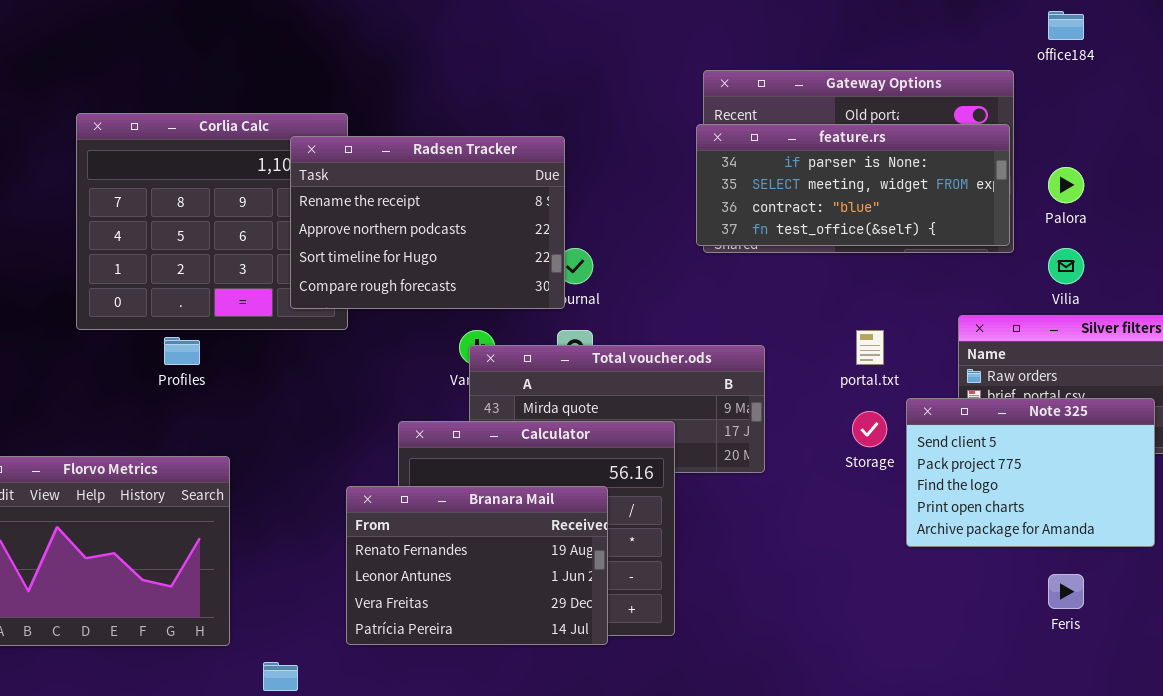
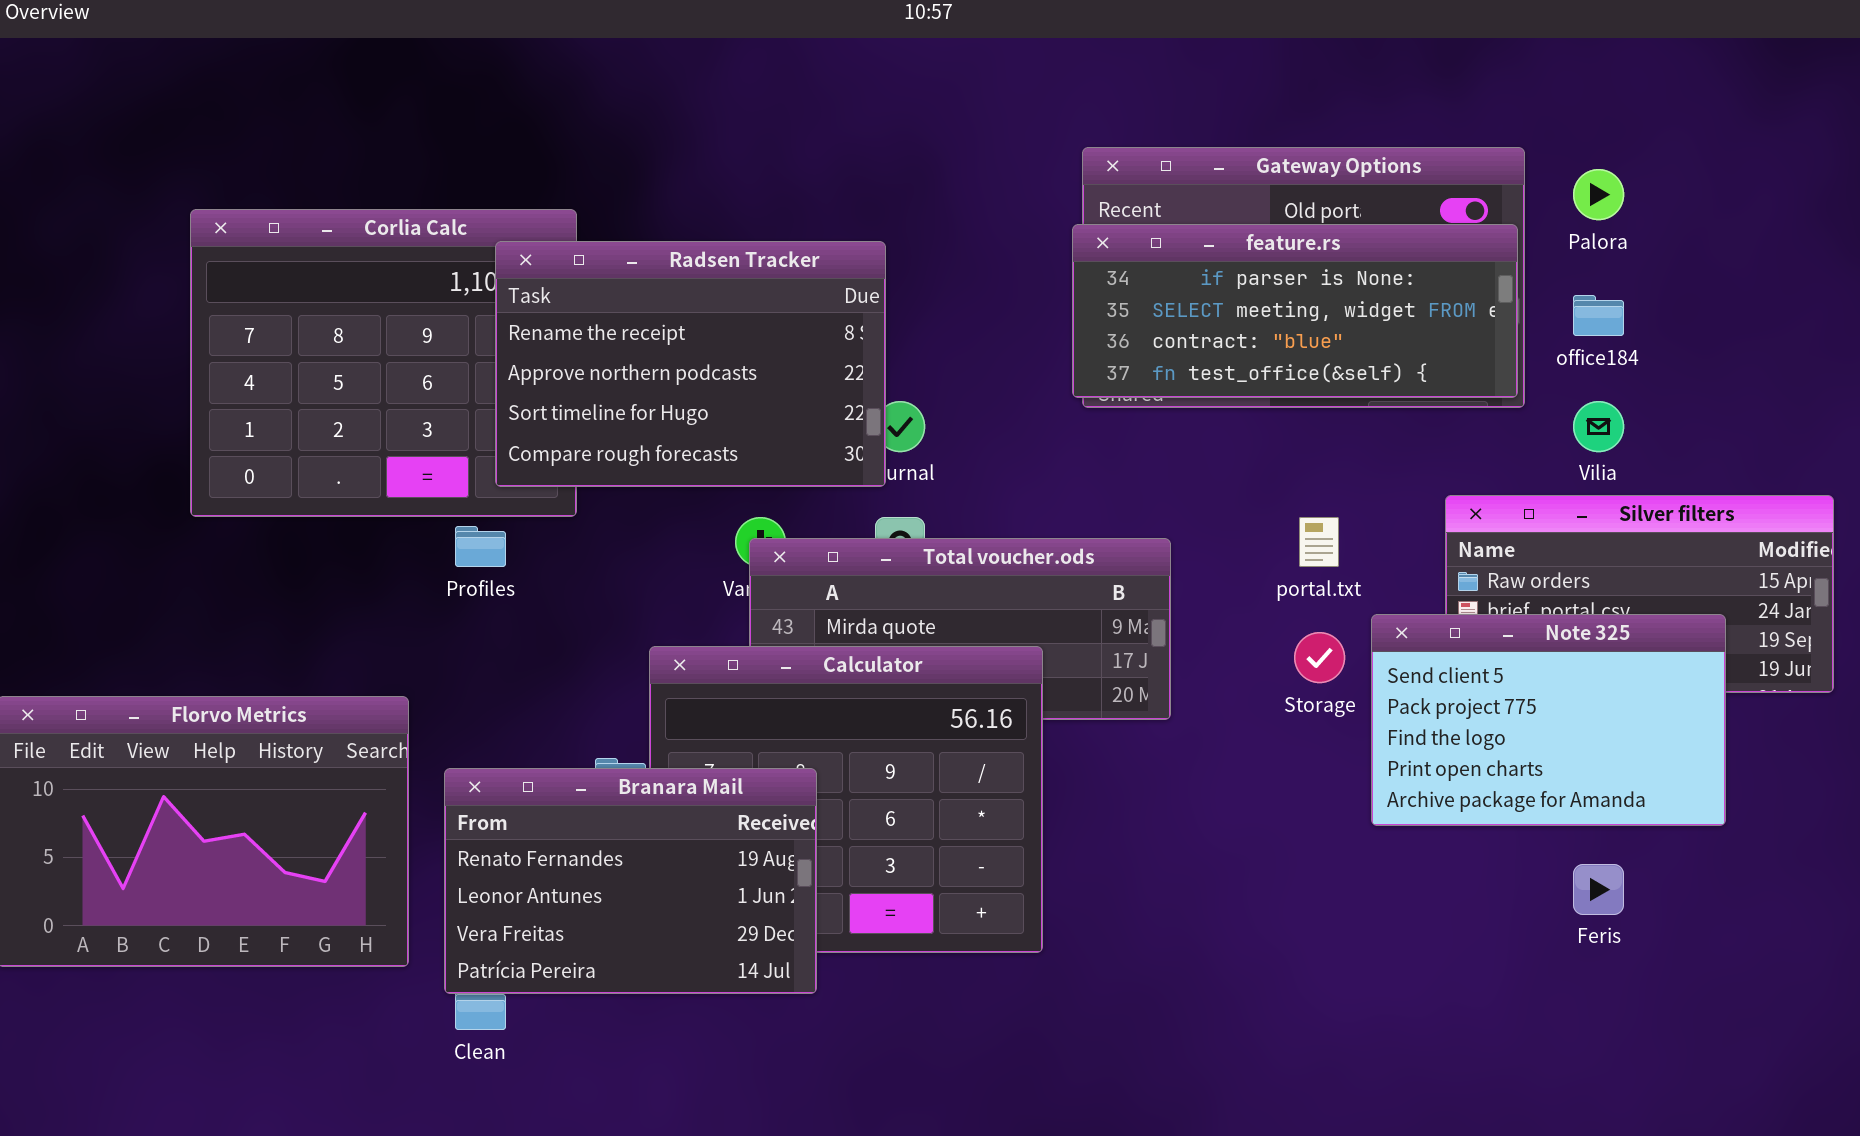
office184: [1048,11,1084,40] -> [1573,295,1624,336], moved
Palora: [1048,167,1084,203] -> [1573,169,1624,220], moved
Profiles: [164,337,200,365] -> [455,526,506,567], moved
Branara Mail: [346,486,608,645] -> [444,768,817,994], moved

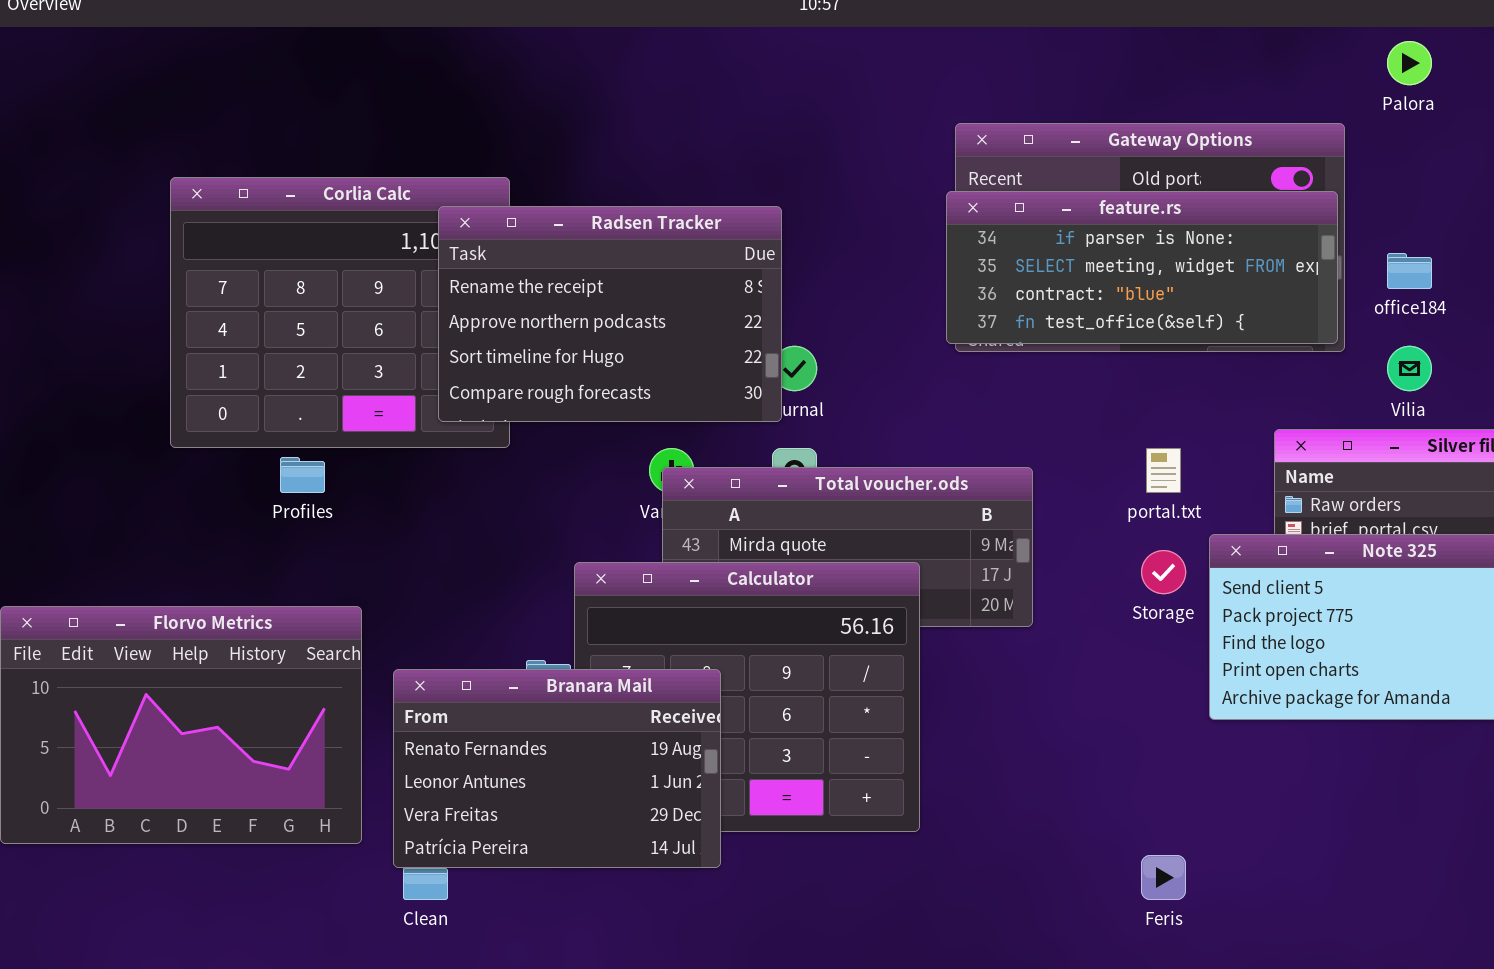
Palora: [1573,169,1624,220] -> [1387,41,1432,85], moved
Profiles: [455,526,506,567] -> [280,457,325,493], moved
Feris: [1573,864,1624,915] -> [1141,855,1186,900], moved

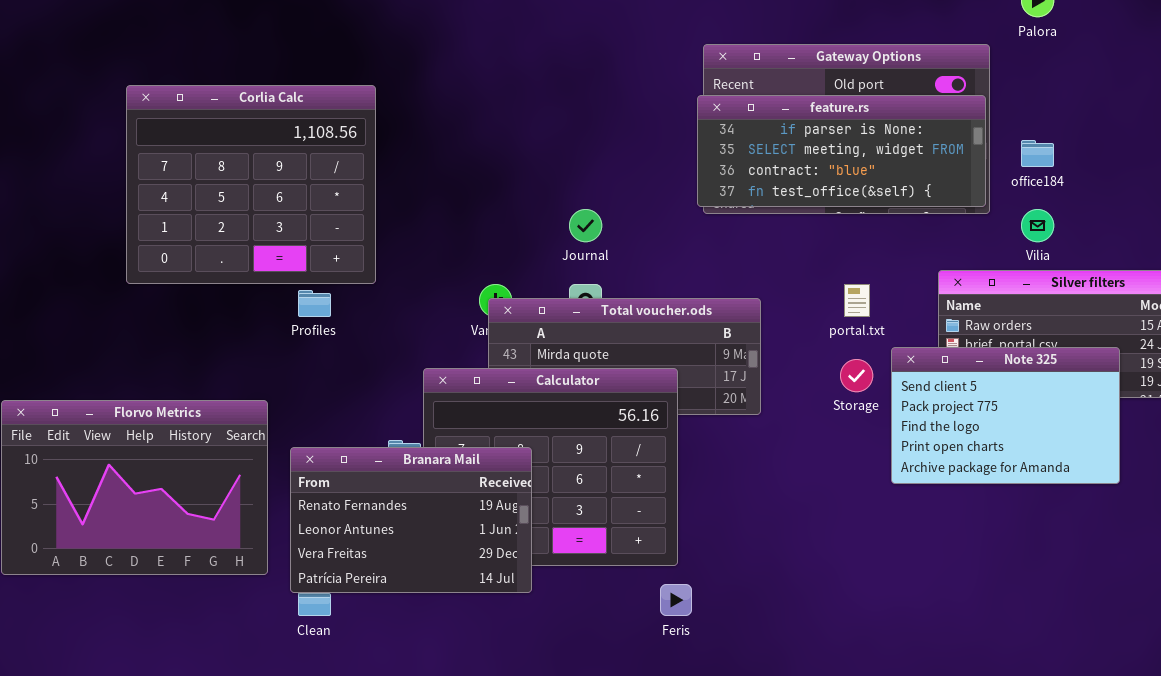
Radsen Tracker: [438,206,782,422] -> none, closed
Profiles: [280,457,325,493] -> [298,290,331,317], moved
Feris: [1141,855,1186,900] -> [660,584,692,616], moved

